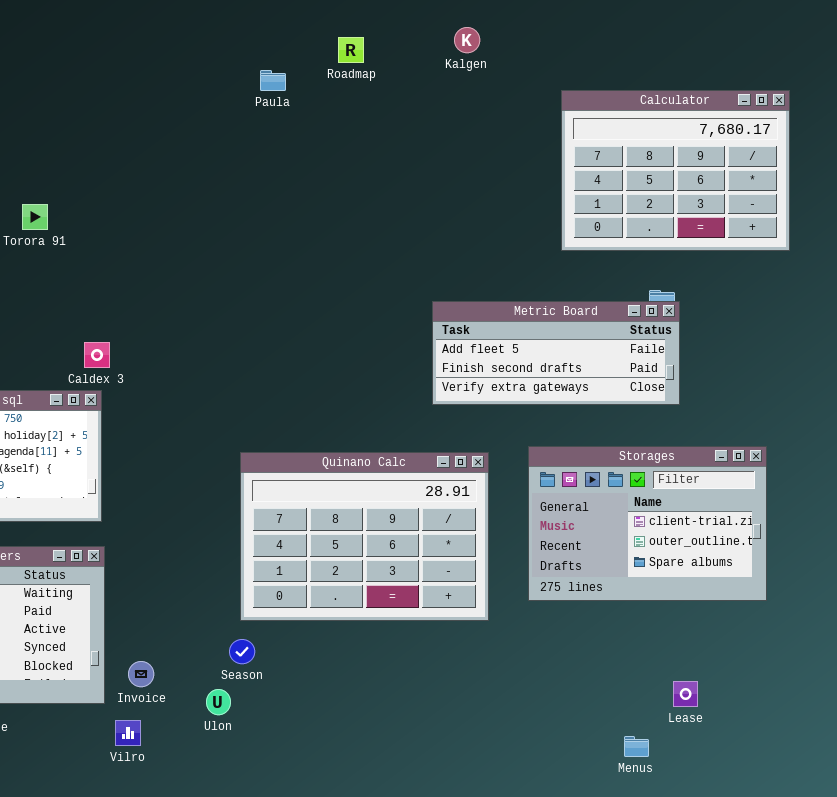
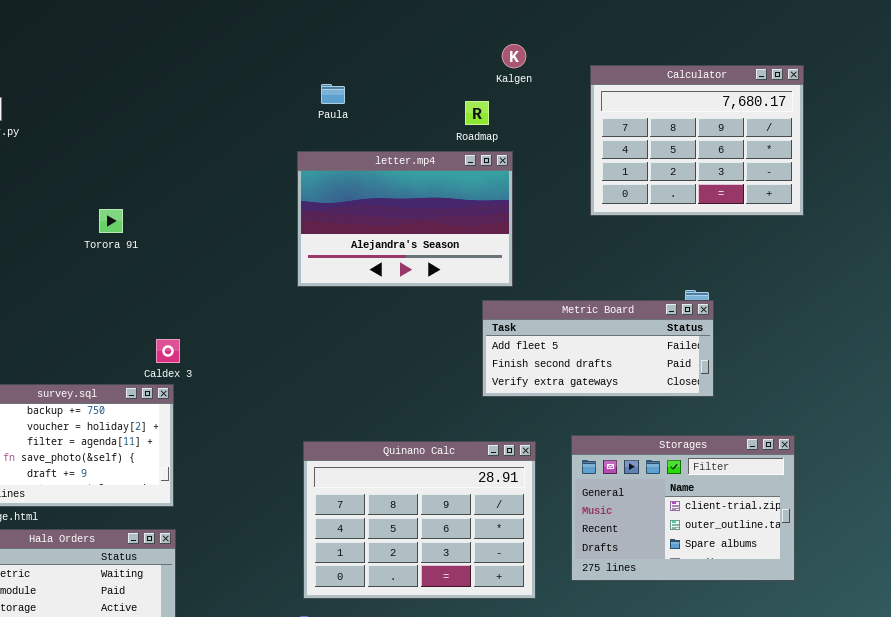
Roadmap: [338,37,364,63] -> [465,101,489,125], moved
Calculator: [561,90,790,251] -> [590,65,804,216], moved
letter.mp4: none -> [297,151,513,287], opened

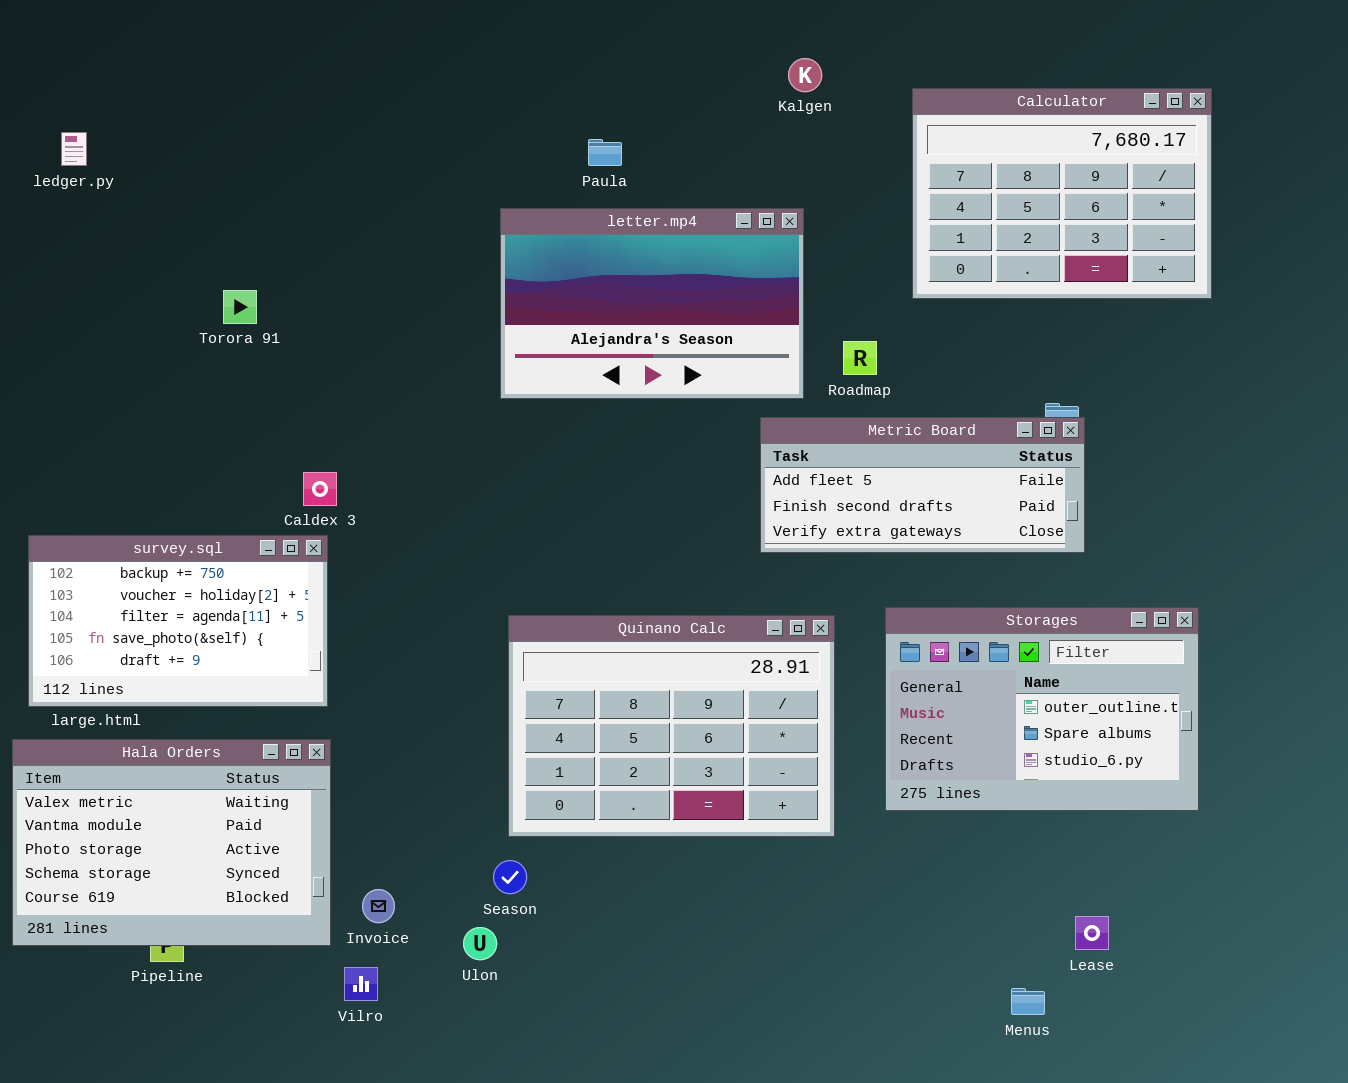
Paula: [321,84,345,104] -> [588,139,622,166], moved
Roadmap: [465,101,489,125] -> [843,341,877,375], moved
Storages: [571,435,795,581] -> [885,607,1199,811], scrolled down 1 row

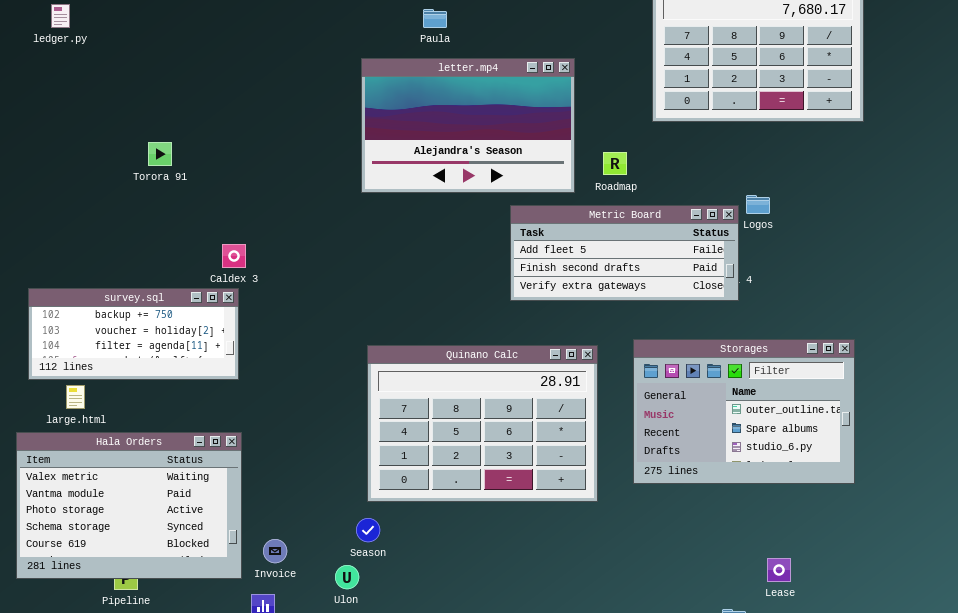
Torora 91: [223,290,257,324] -> [148,142,172,166], moved
Metric Board: [760,417,1085,553] -> [510,205,739,301], moved
survey.sql: [28,535,328,707] -> [28,288,239,380], resized

